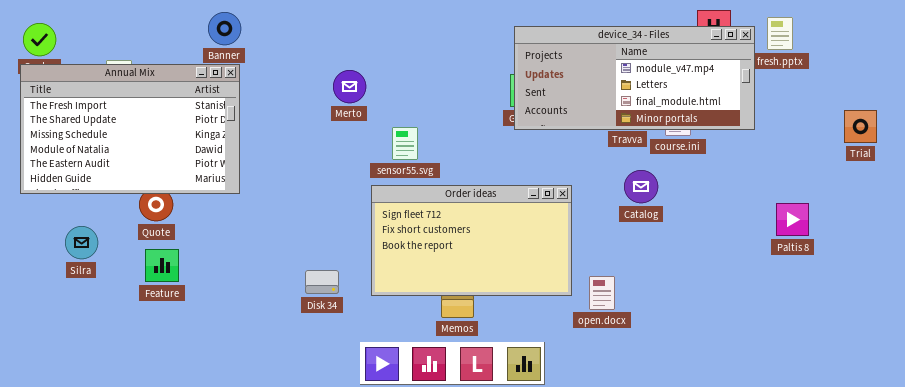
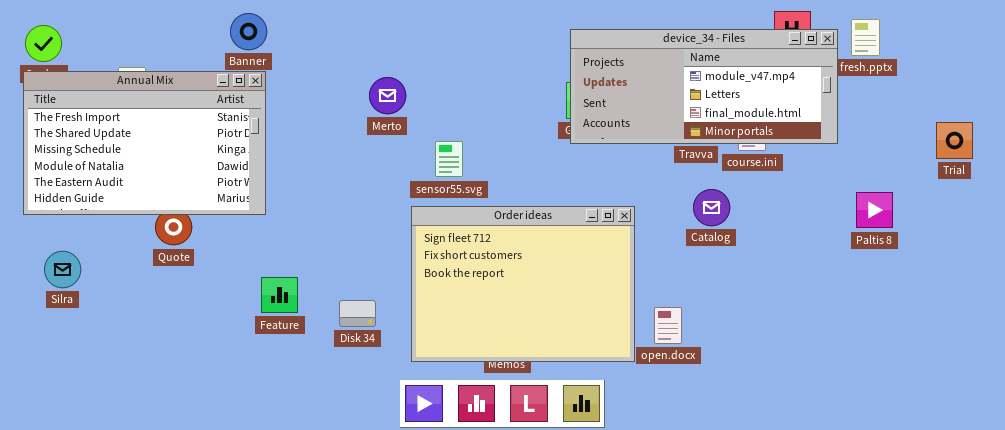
Order ideas: [371,185,572,296] -> [411,206,635,362], resized
Paltis 8: [776,203,809,236] -> [856,192,893,228], moved
Silra: [65,226,98,259] -> [44,251,81,288], moved
Feature: [145,249,179,282] -> [261,277,298,313], moved

